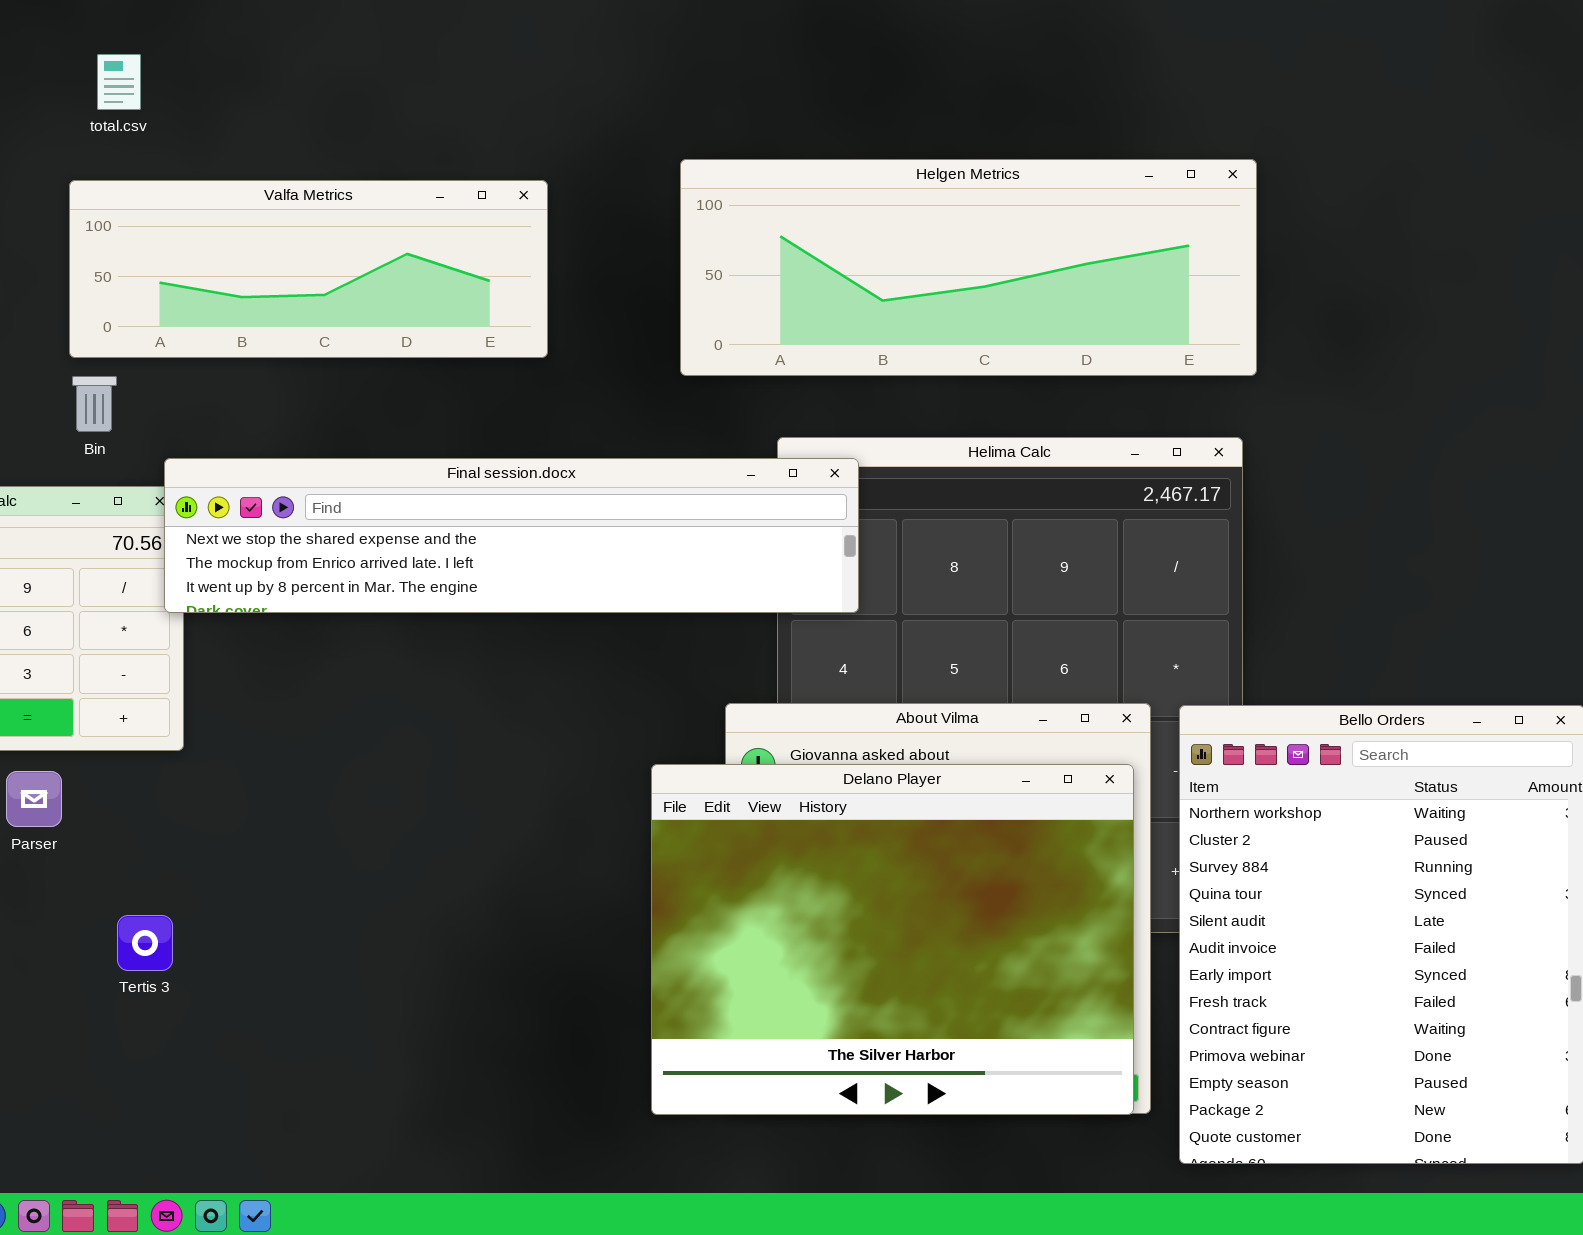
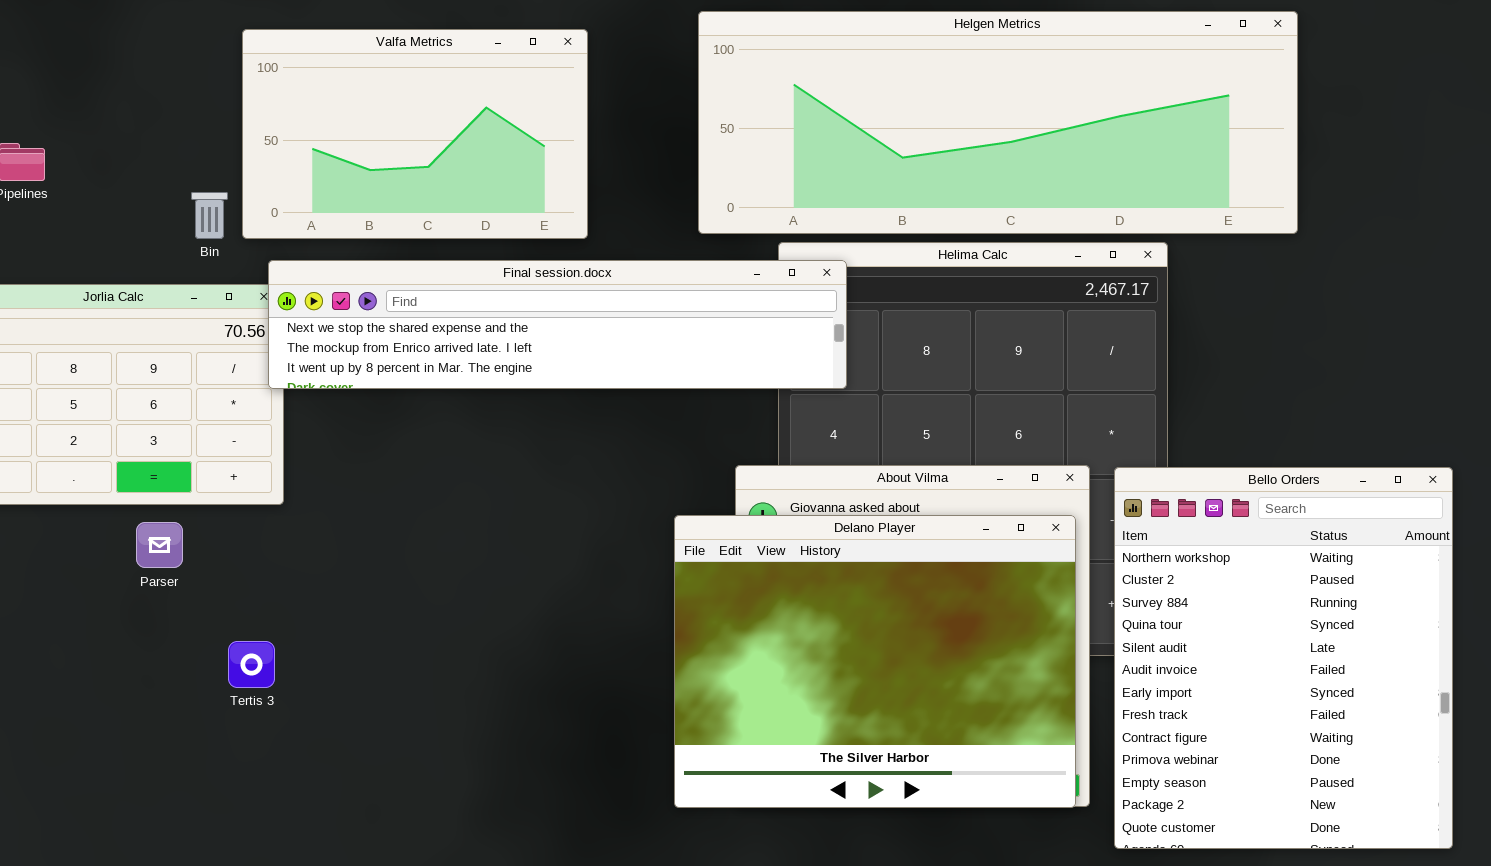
Helgen Metrics: [680,159,1257,376] -> [698,11,1298,234], resized
Valfa Metrics: [69,180,548,358] -> [242,29,588,239], resized

